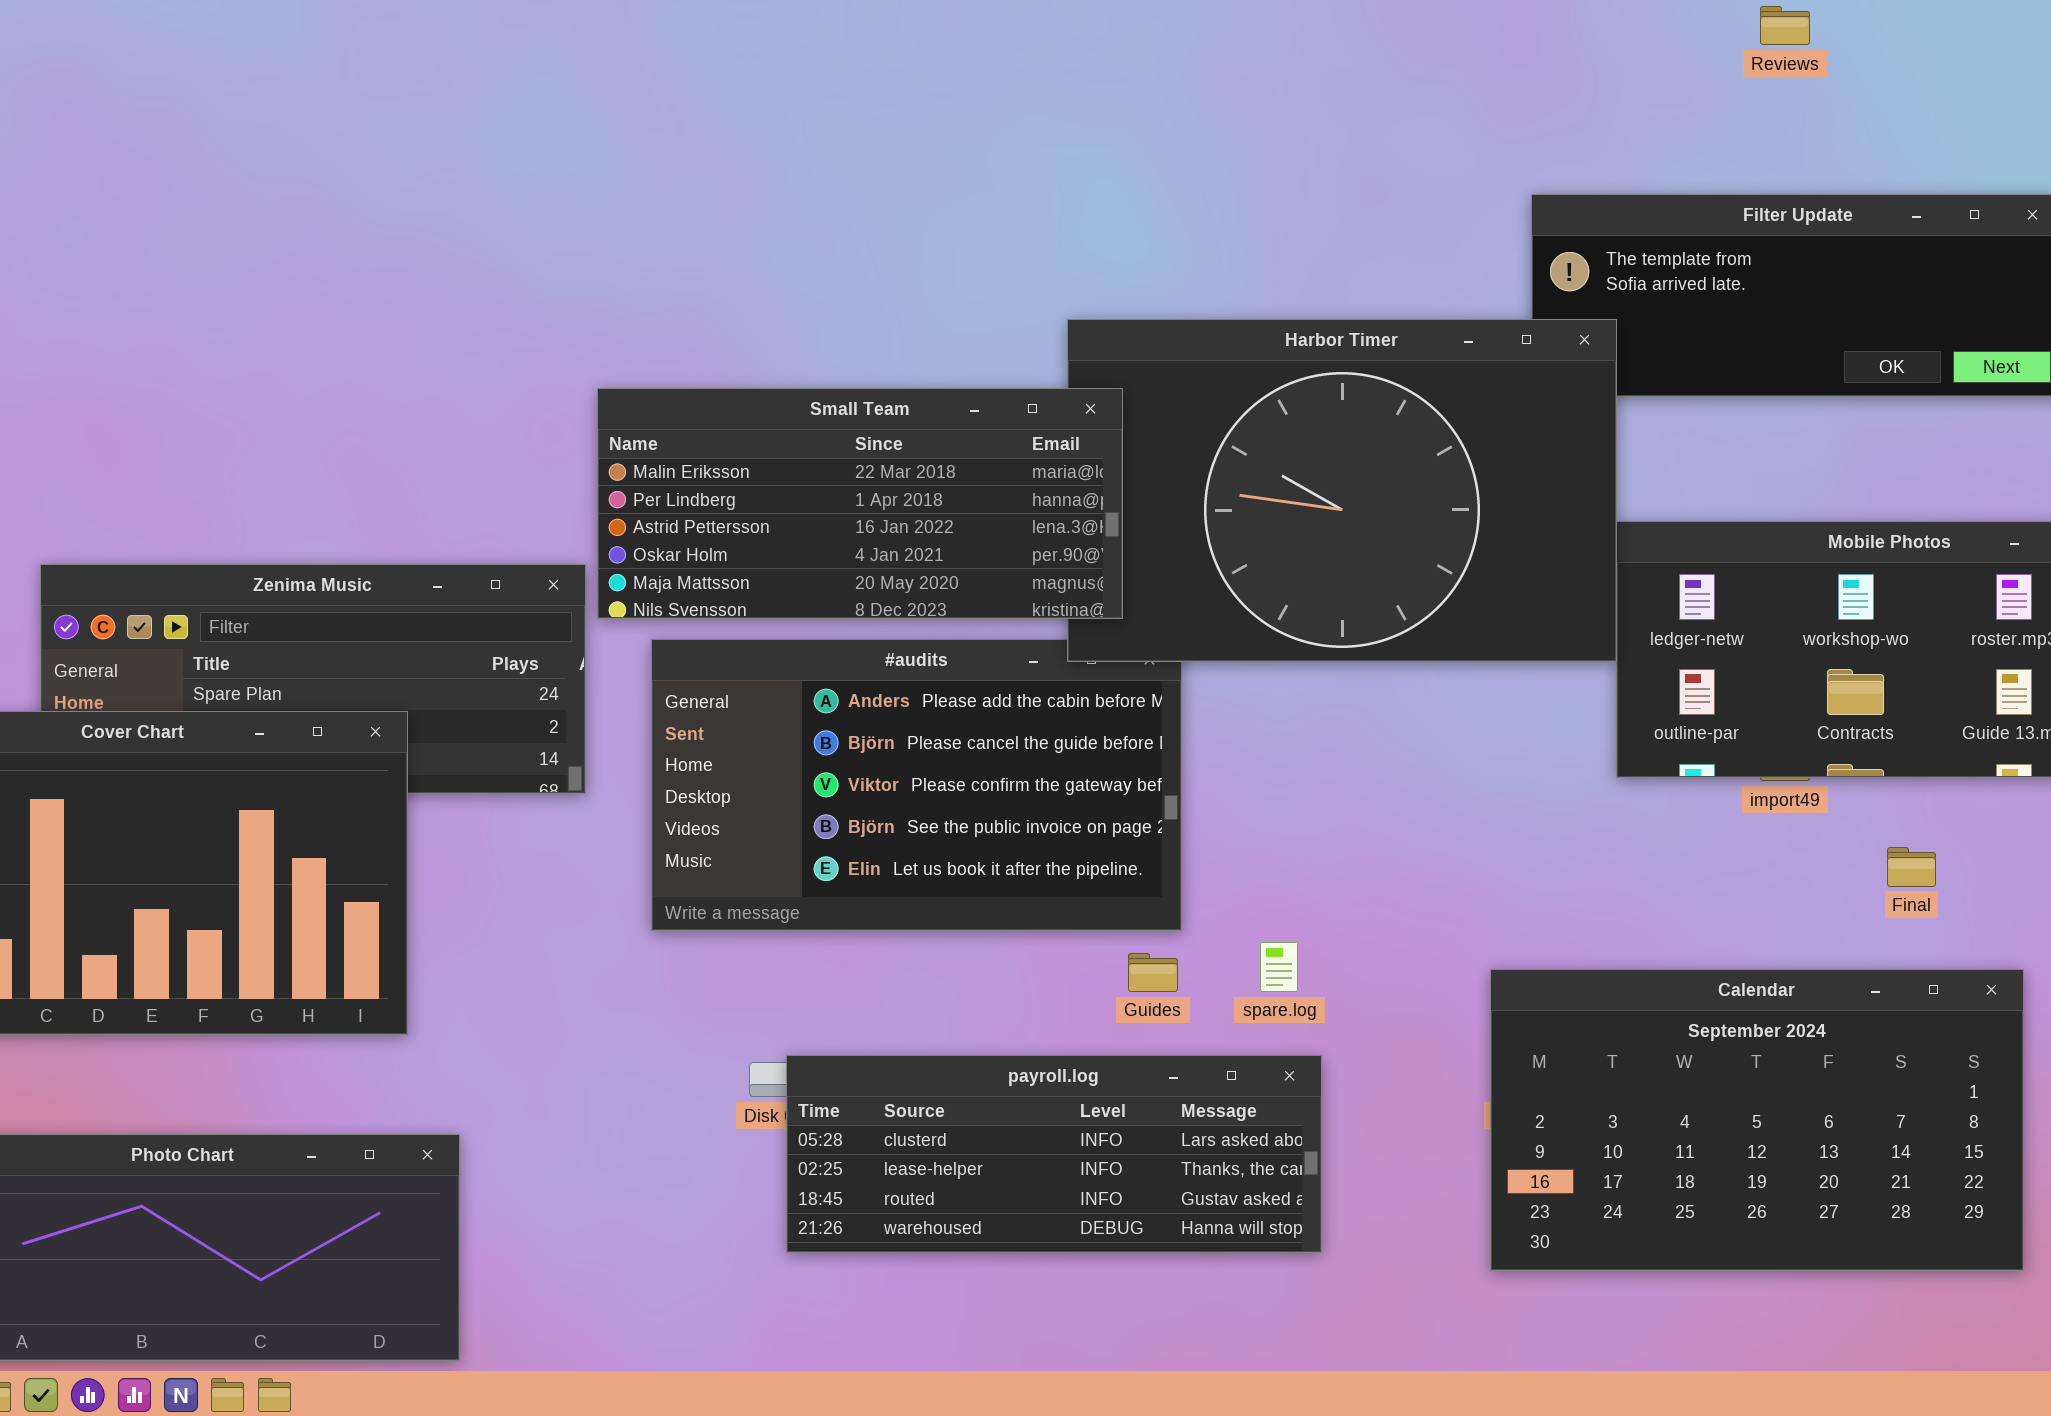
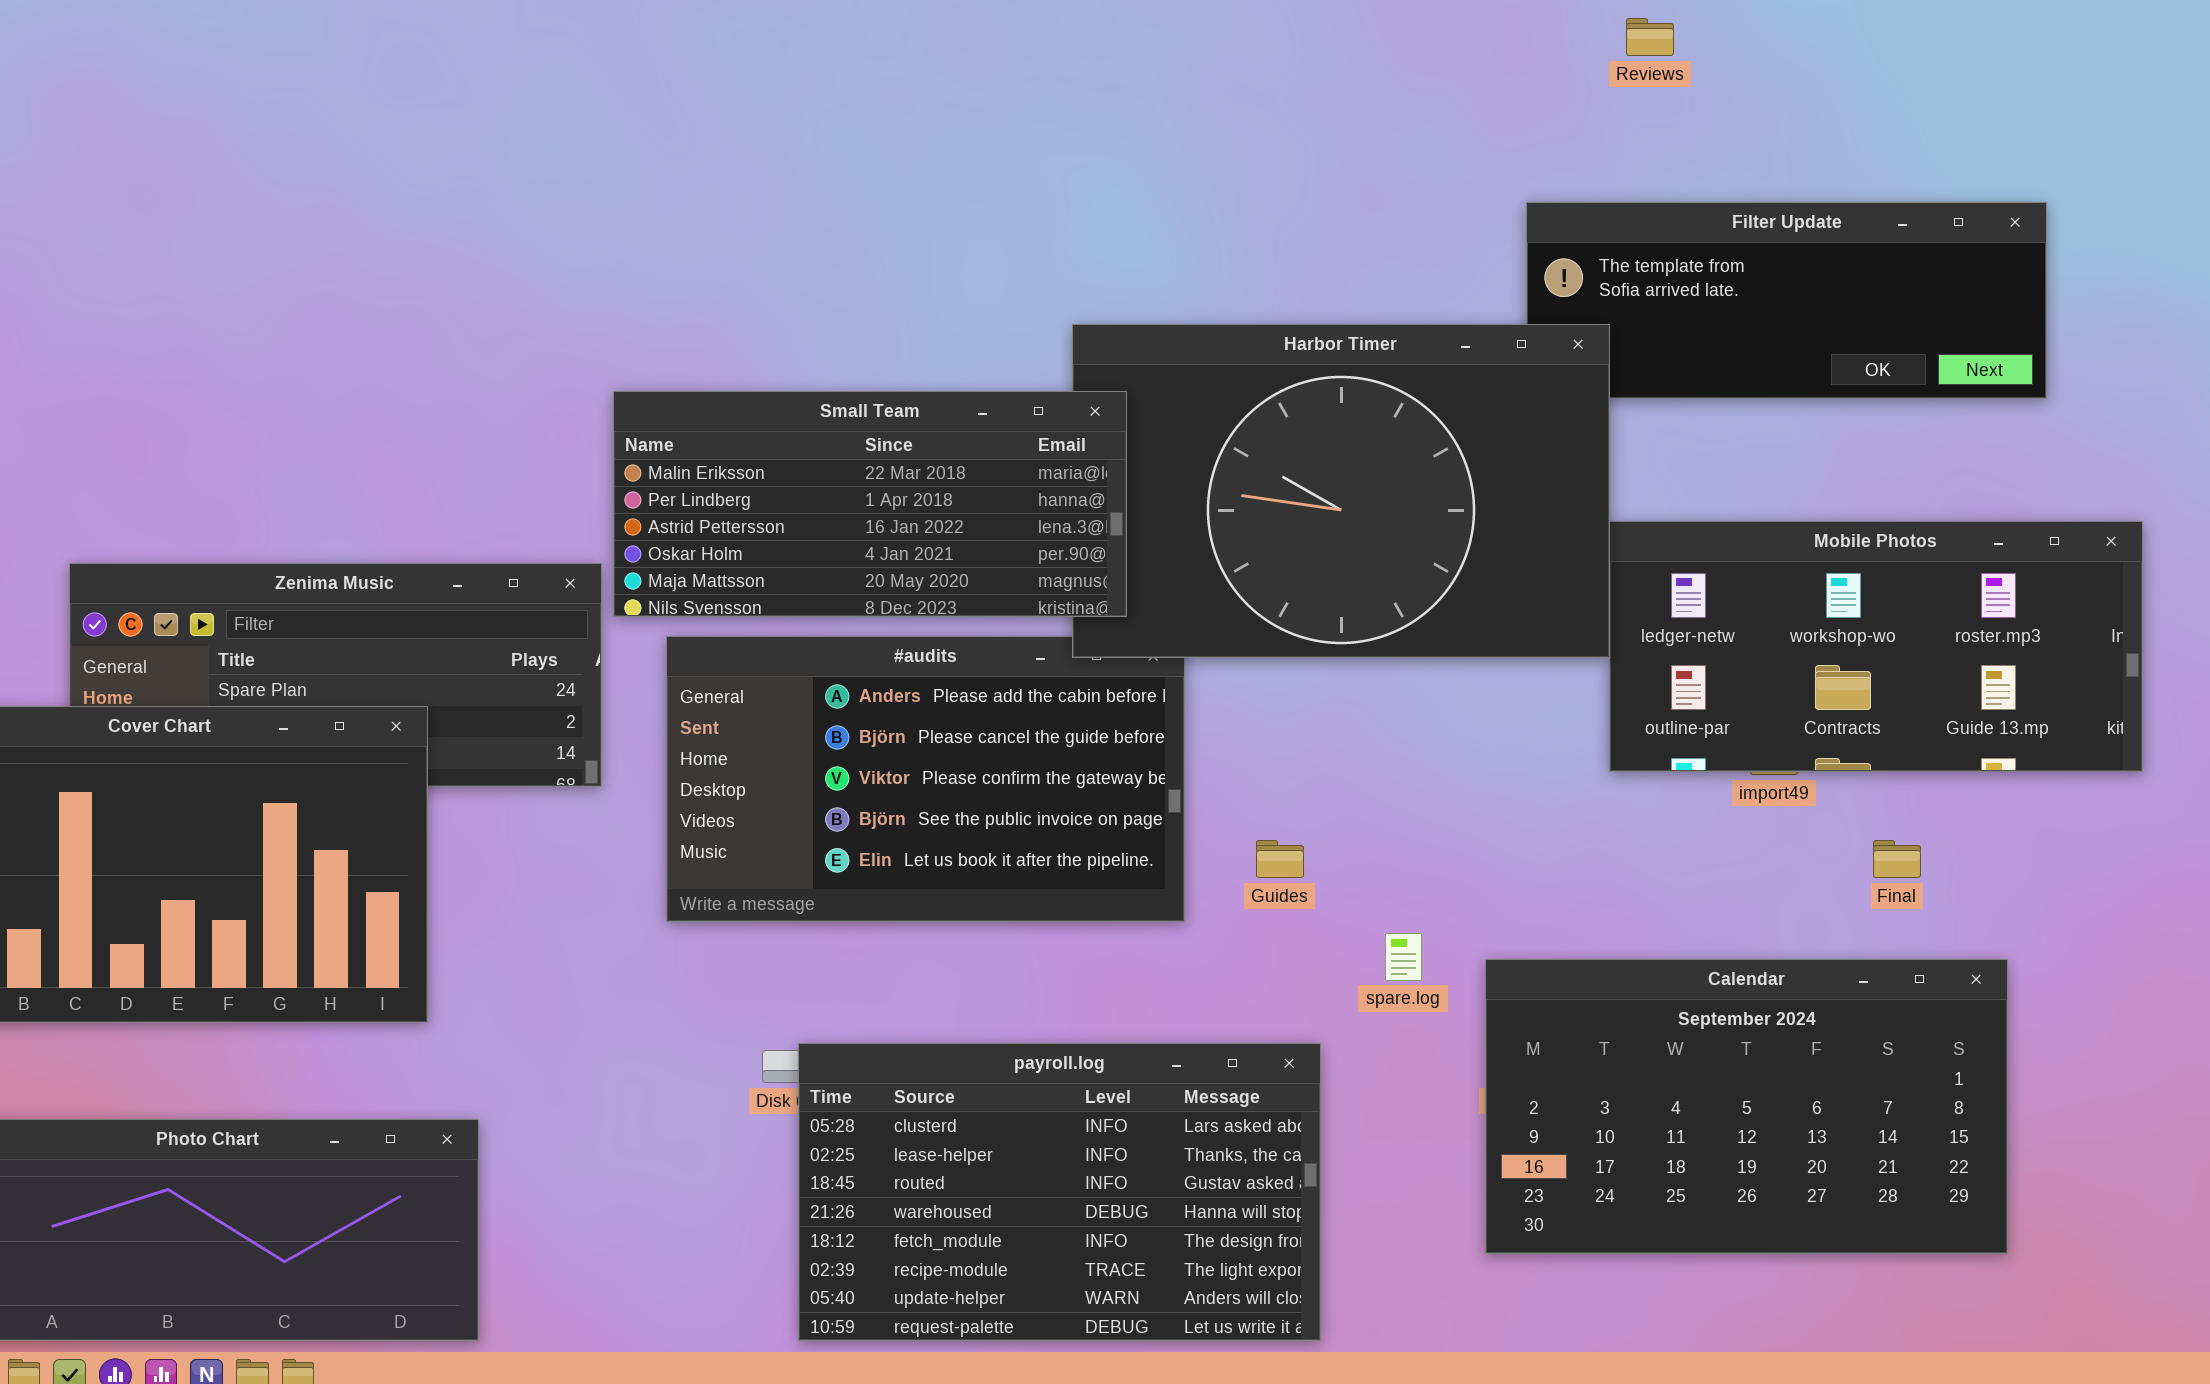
Reviews: [1760,6,1810,45] -> [1626,18,1674,56], moved
spare.log: [1260,942,1298,992] -> [1385,933,1422,981], moved
Guides: [1128,953,1178,992] -> [1256,840,1304,878], moved
payroll.log: [786,1055,1322,1253] -> [798,1043,1321,1341], resized

